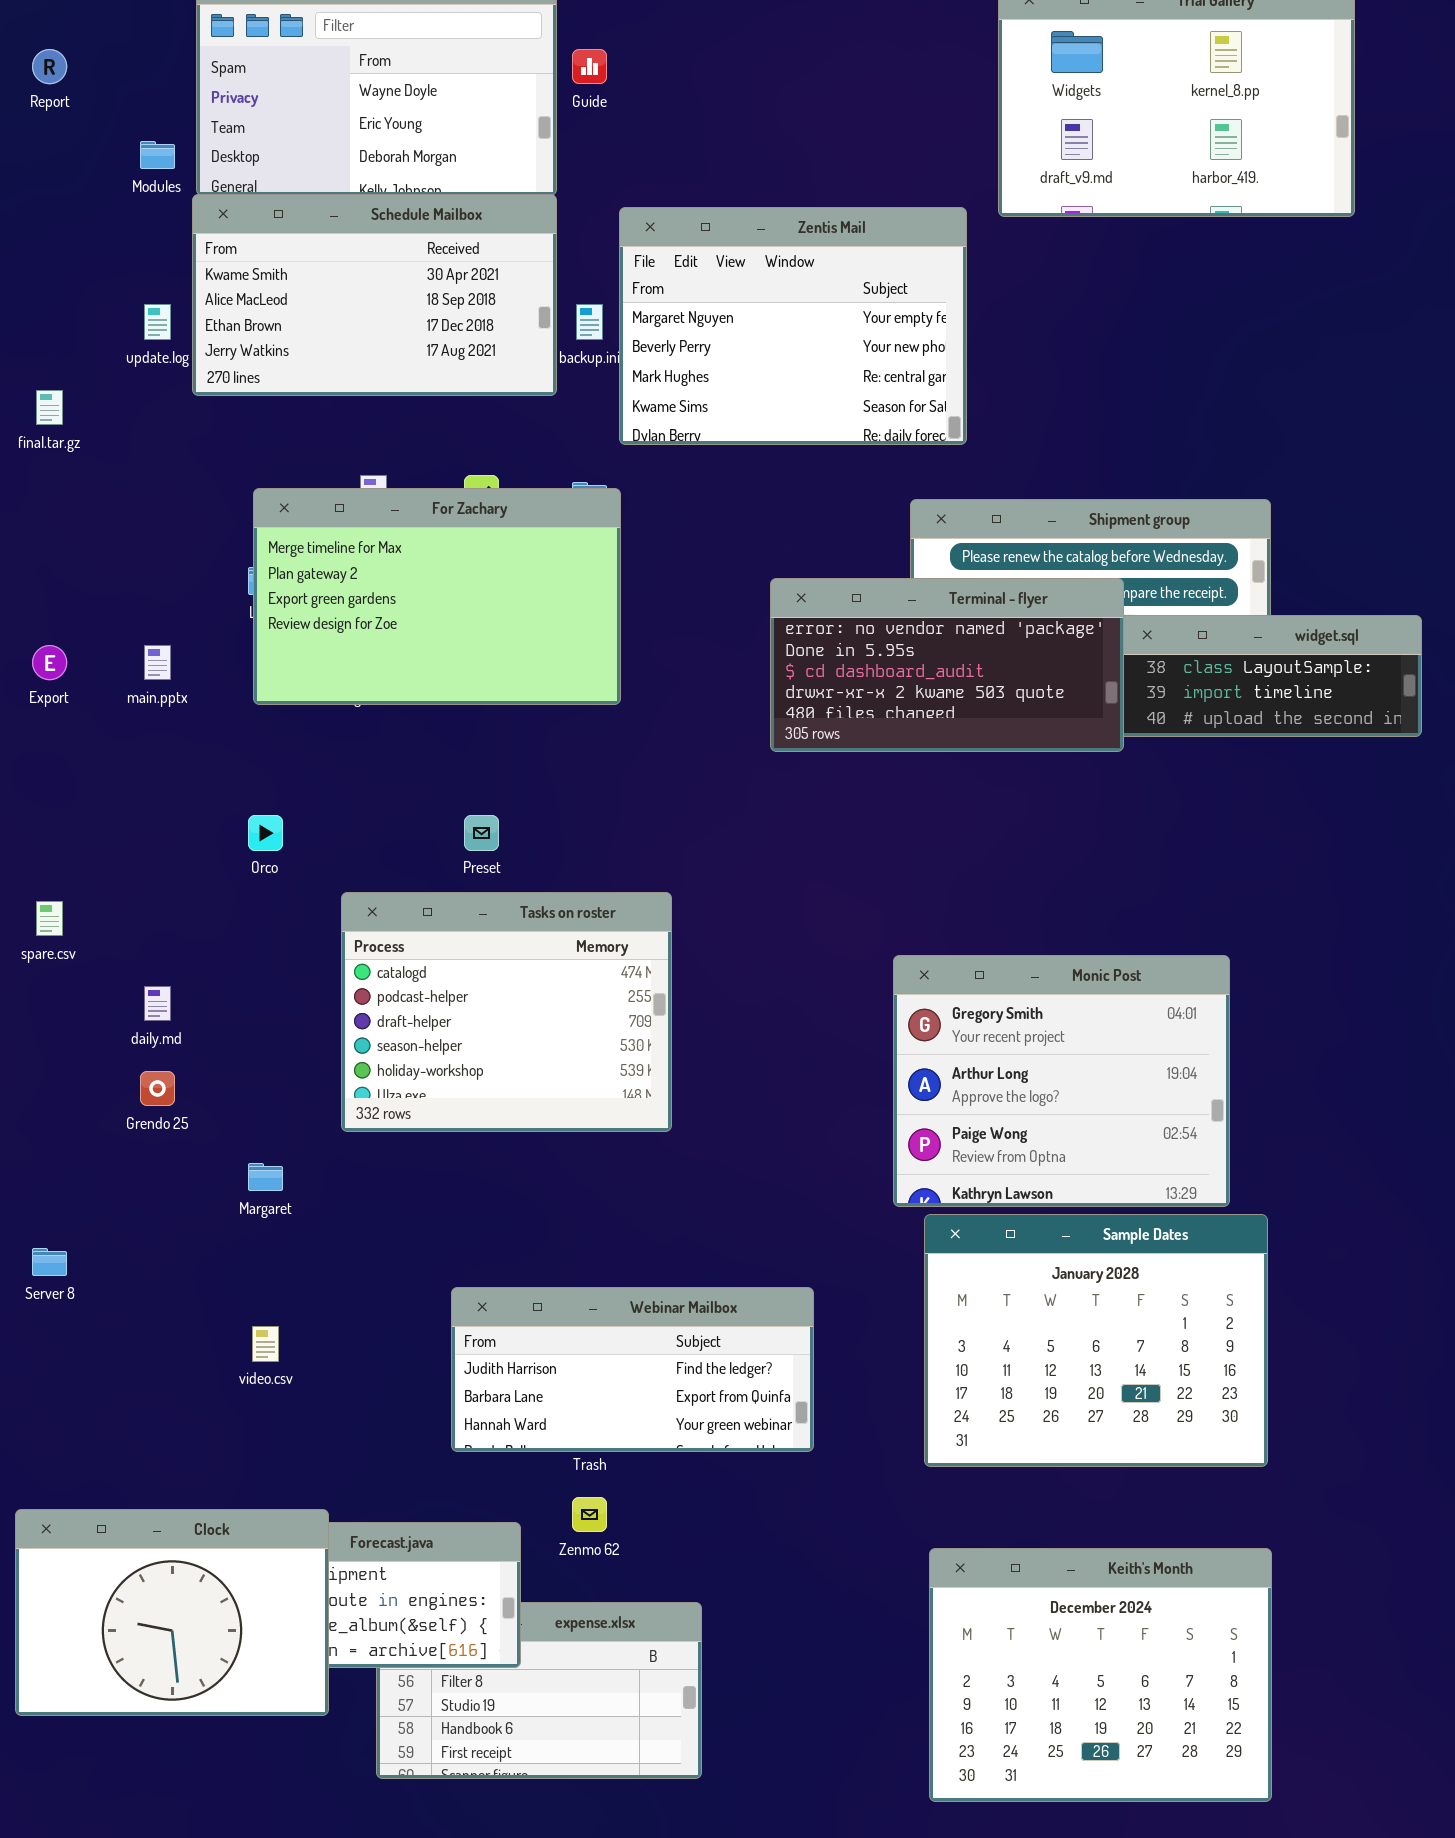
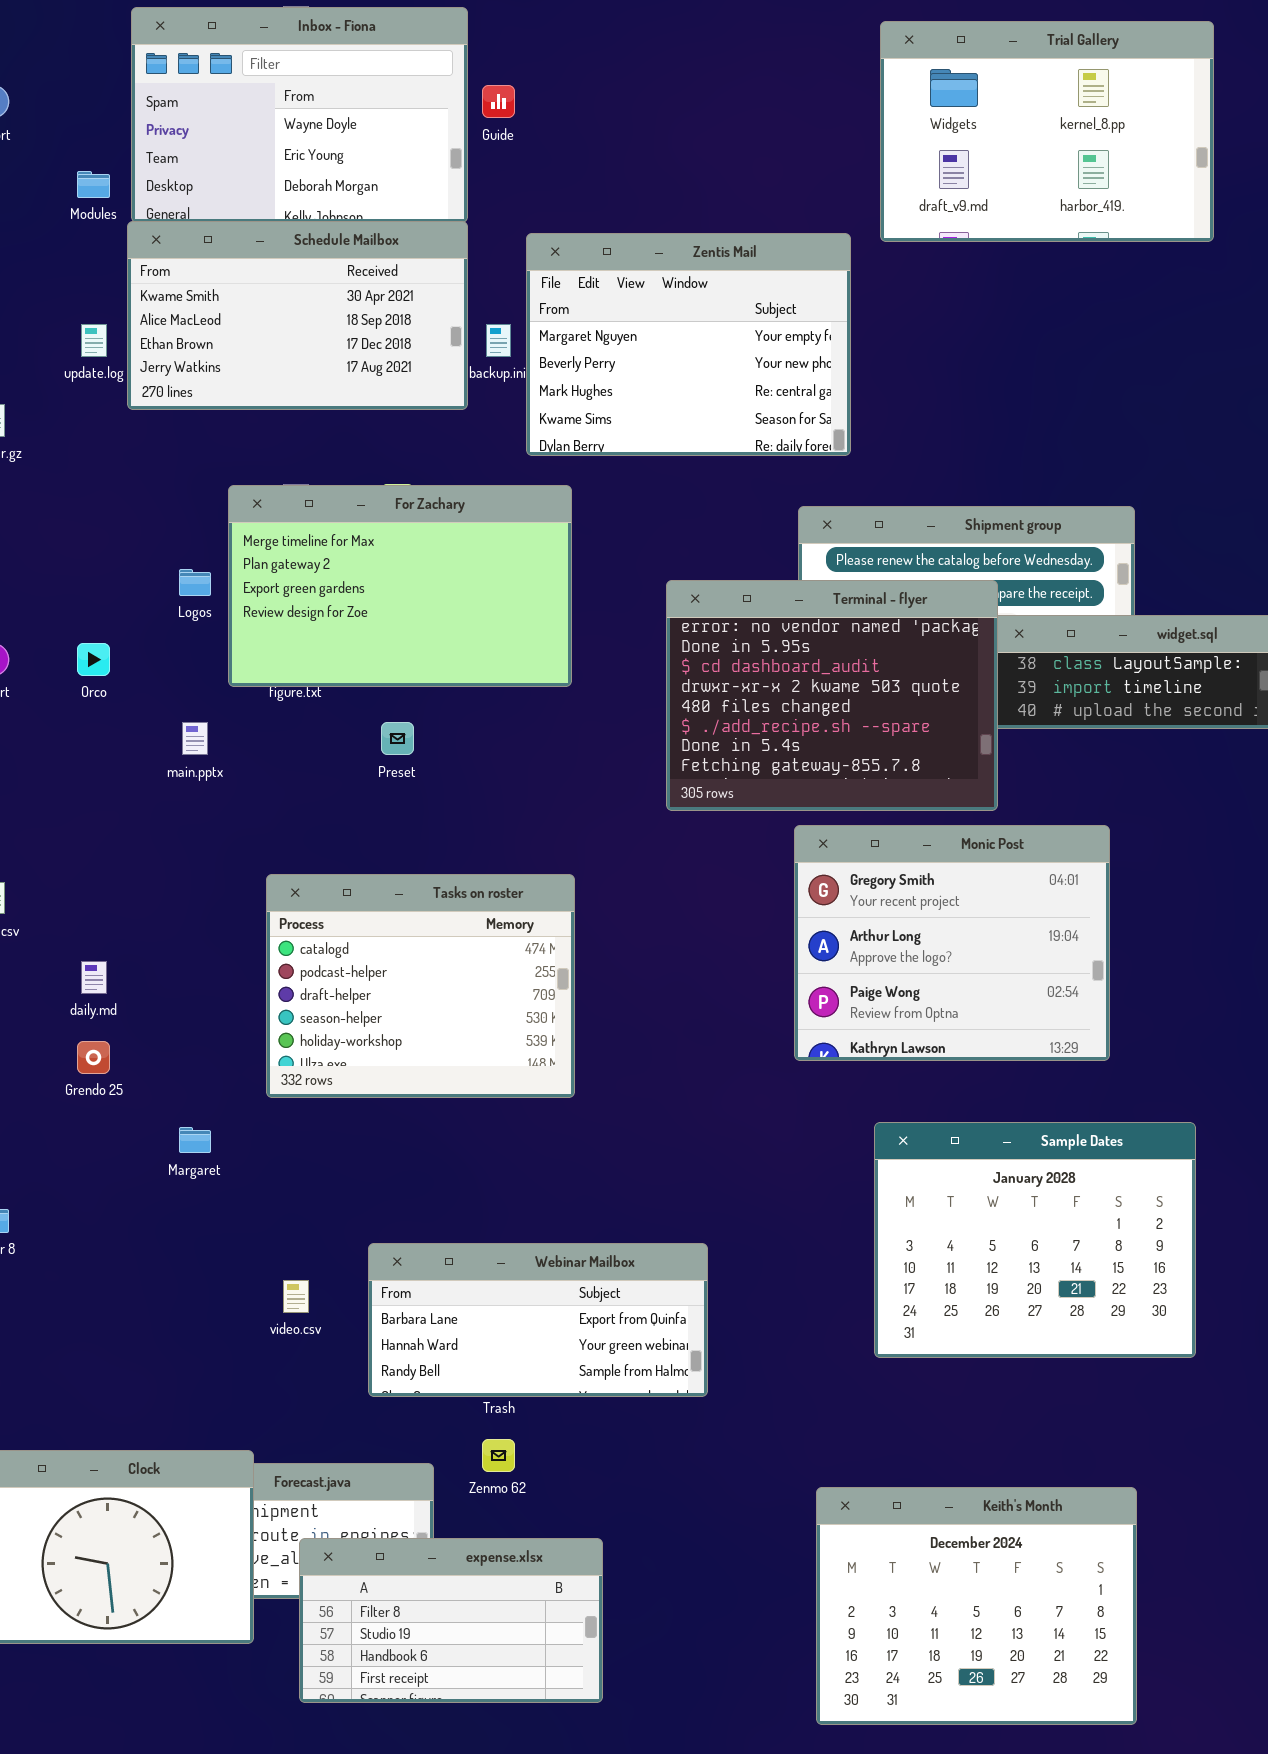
For Zachary: [253,488,621,705] -> [228,485,572,687], moved
Terminal - flyer: [770,578,1124,752] -> [666,580,998,811], resized
main.pptx: [144,645,171,680] -> [182,722,208,755], moved
Orco: [248,815,283,851] -> [77,643,110,676], moved
Preset: [464,815,499,851] -> [381,722,414,755], moved
Monic Post: [893,955,1230,1207] -> [794,825,1110,1061], moved
Sample Dates: [924,1214,1268,1467] -> [874,1122,1196,1358], moved
Webinar Mailbox: [451,1287,814,1452] -> [368,1243,708,1397], scrolled down 1 row
video.csv: [252,1326,279,1362] -> [283,1280,309,1313], moved
expense.xlsx: [376,1602,702,1779] -> [299,1538,603,1703], raised

